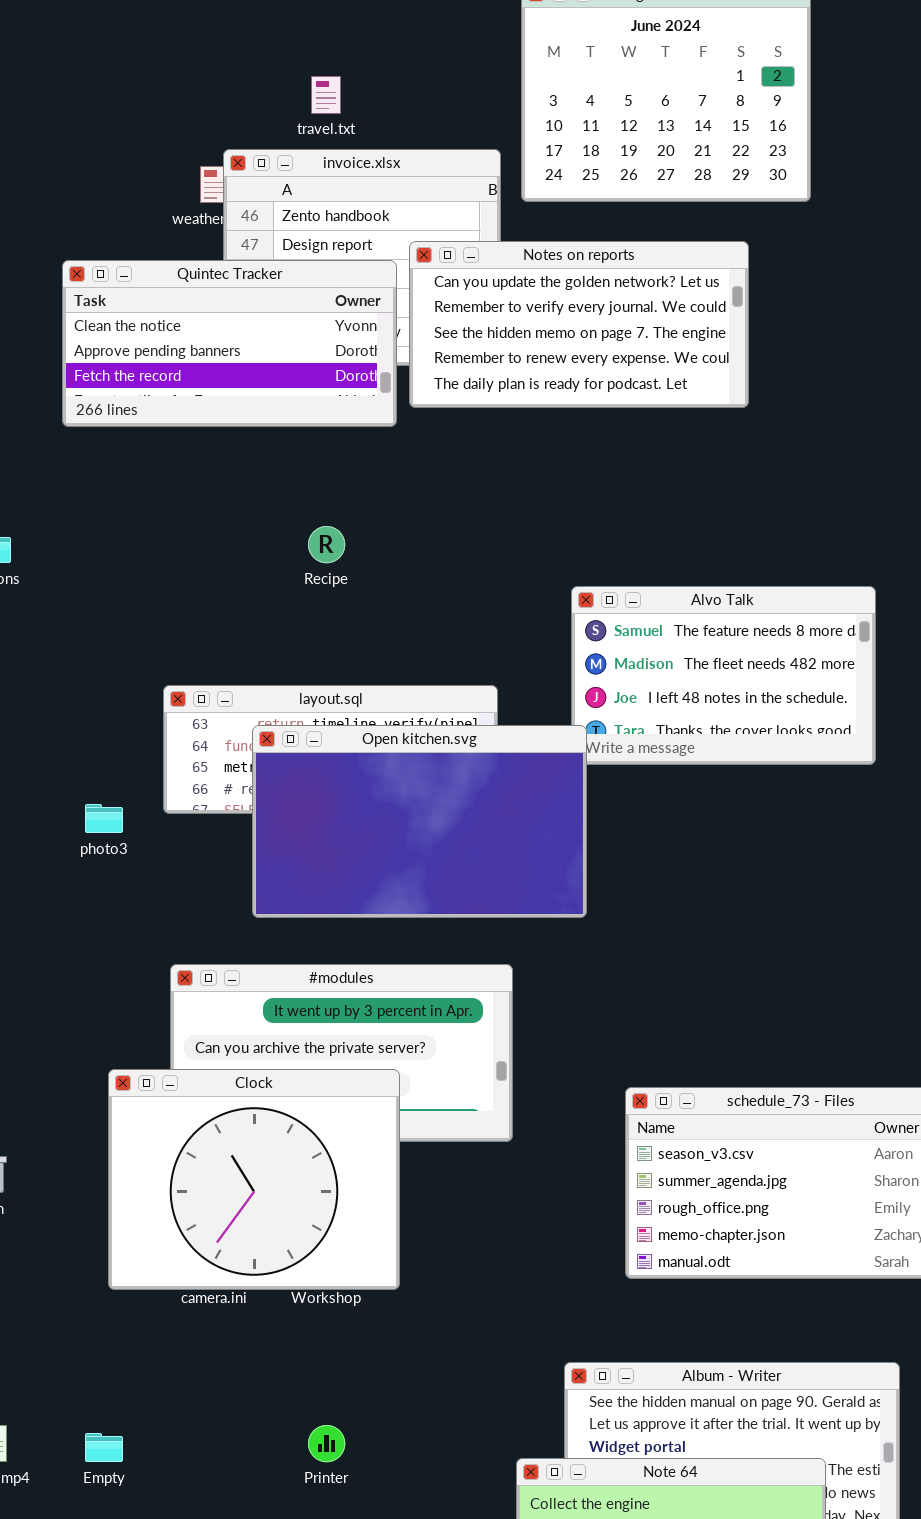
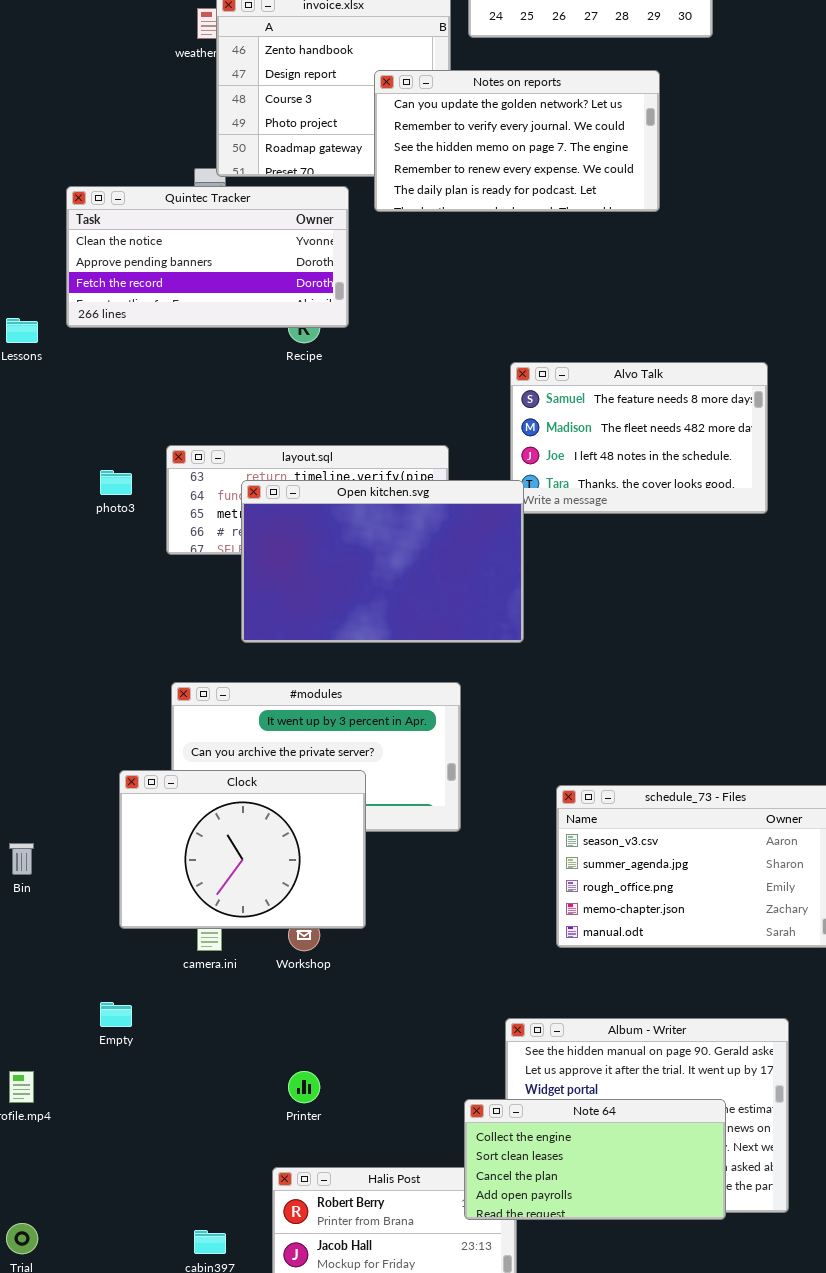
Quintec Tracker: [62,260,397,427] -> [66,186,349,328], moved
photo3: [85,804,123,833] -> [100,470,132,495], moved
Clock: [108,1069,400,1290] -> [119,770,366,929], resized
Empty: [85,1433,123,1462] -> [100,1002,132,1027], moved

